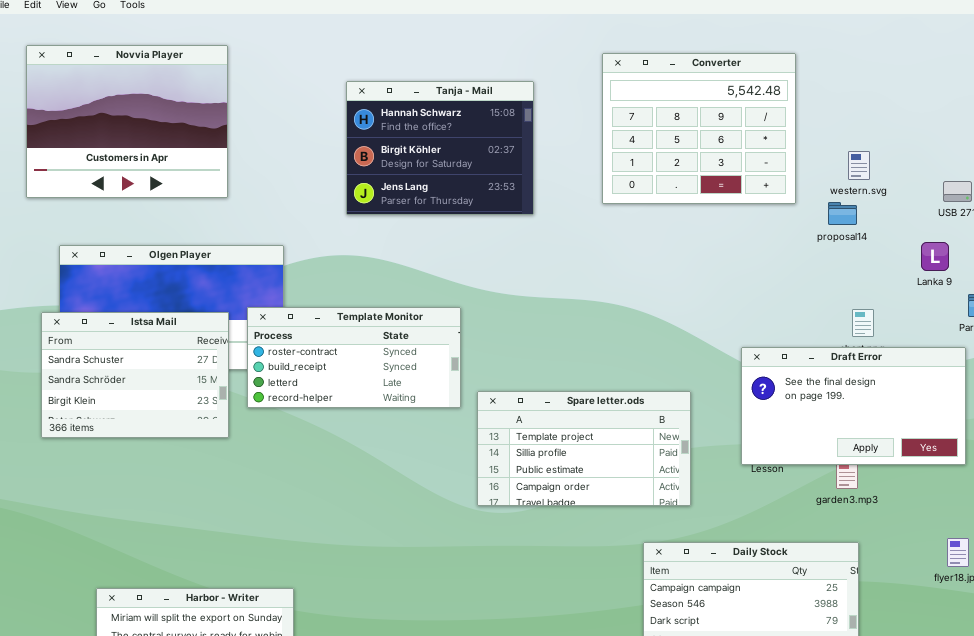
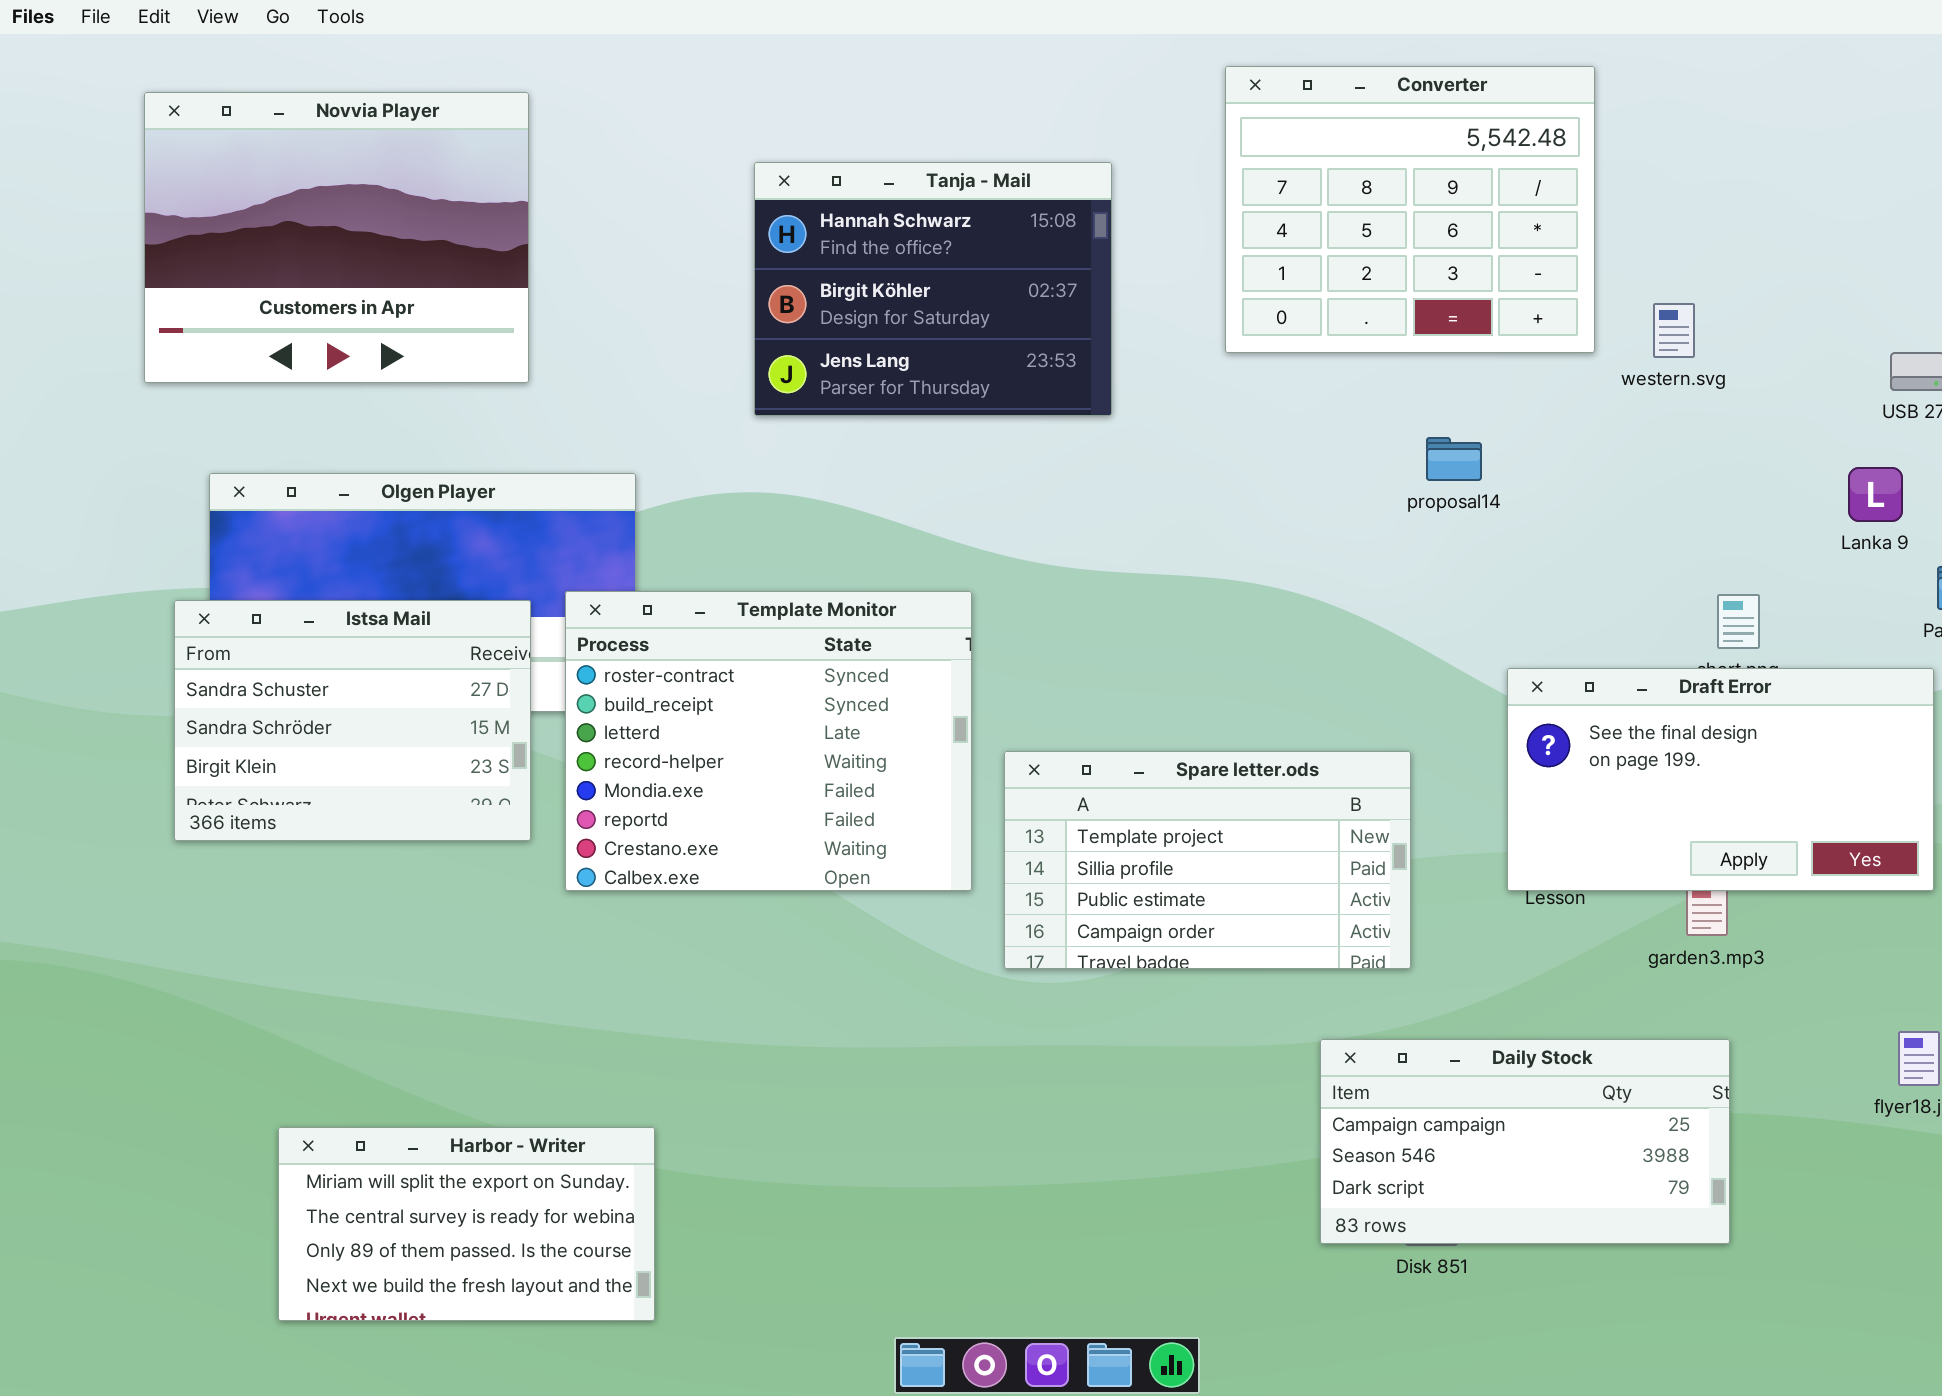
Converter: [602,53,796,204] -> [1225,66,1595,353], moved
western.svg: [848,151,870,180] -> [1653,303,1695,358], moved
proposal14: [828,202,857,225] -> [1426,437,1482,481], moved
Template Monitor: [247,307,461,408] -> [565,591,972,891], resized

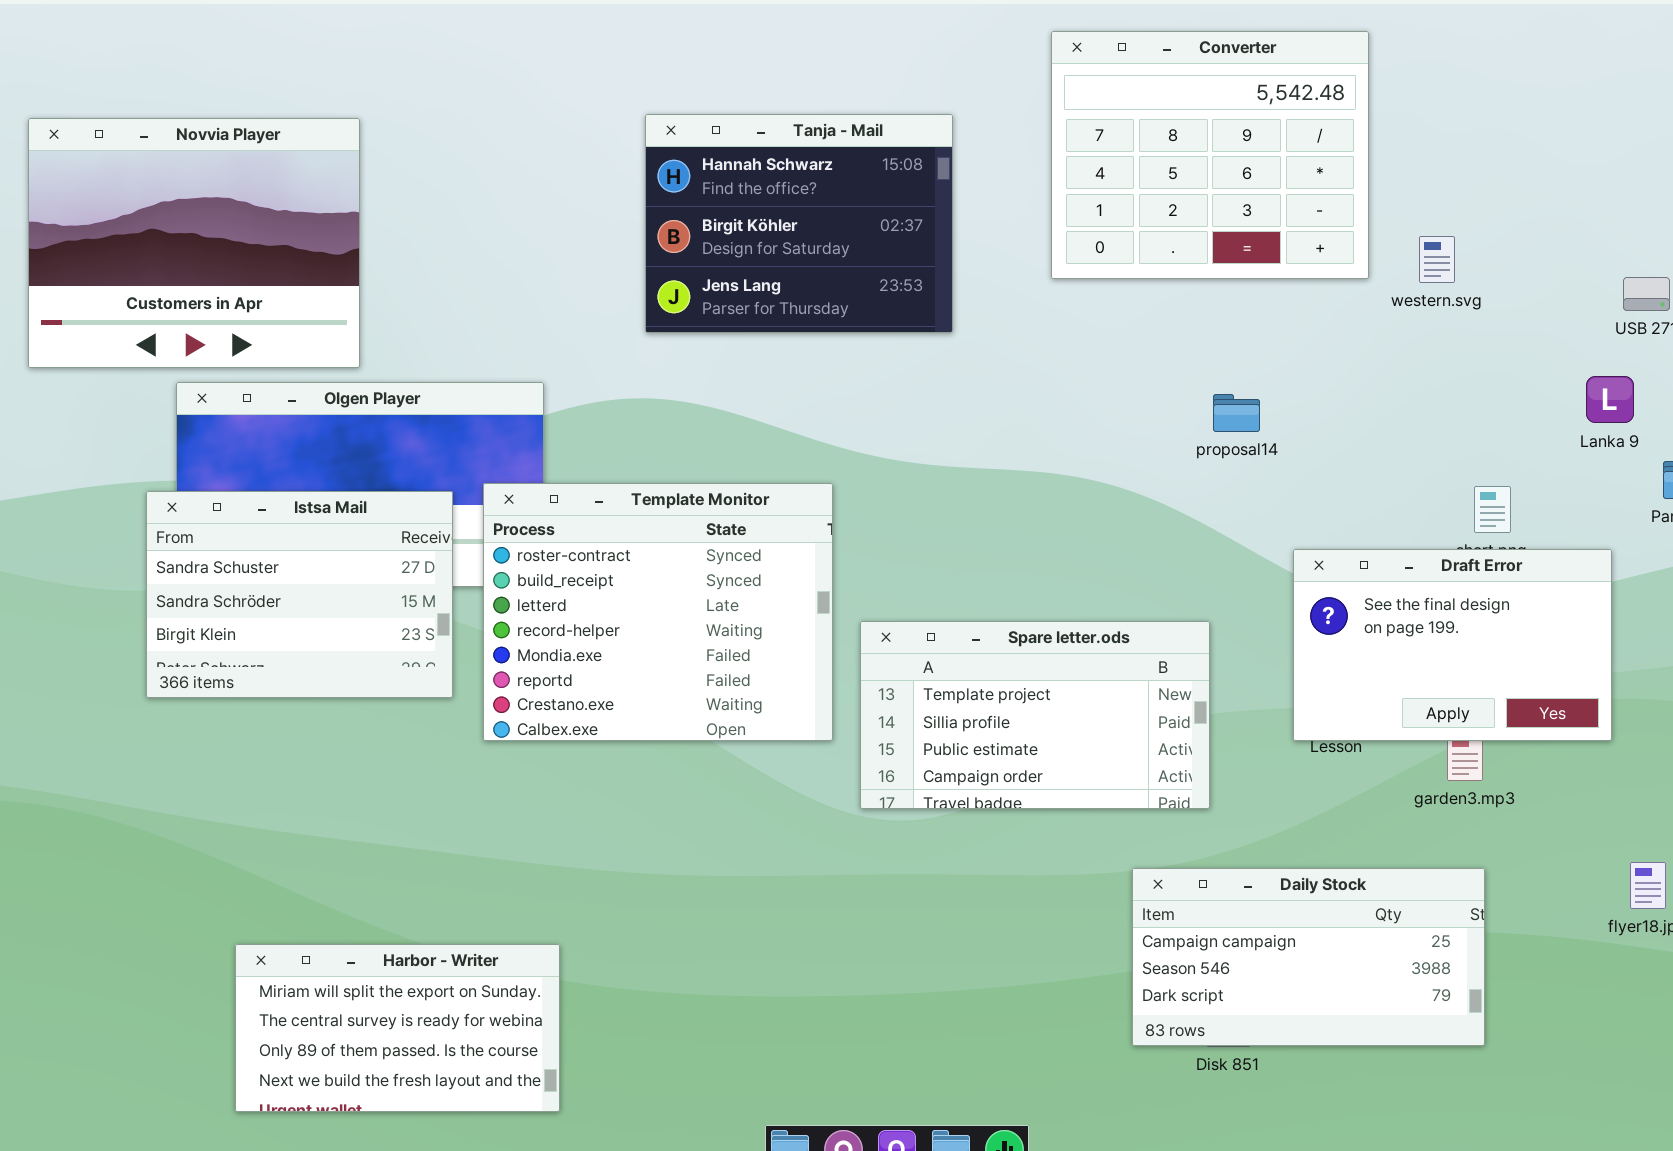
Novvia Player: [144,92,529,383] -> [28,118,360,368], moved
proposal14: [1426,437,1482,481] -> [1213,394,1260,432], moved
Draft Error: [1507,668,1934,891] -> [1293,549,1612,741], resized

